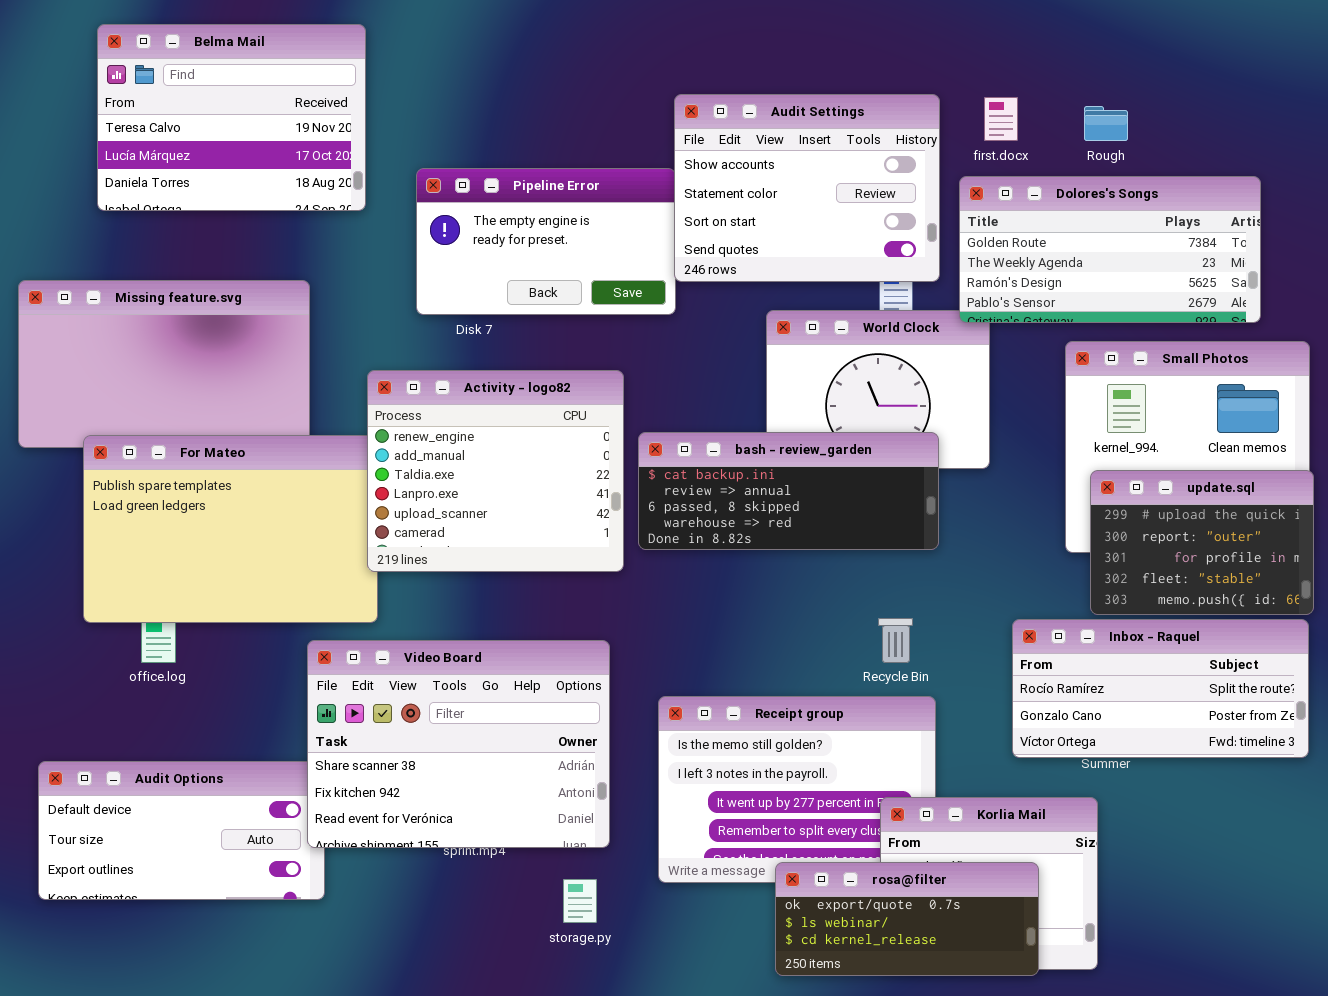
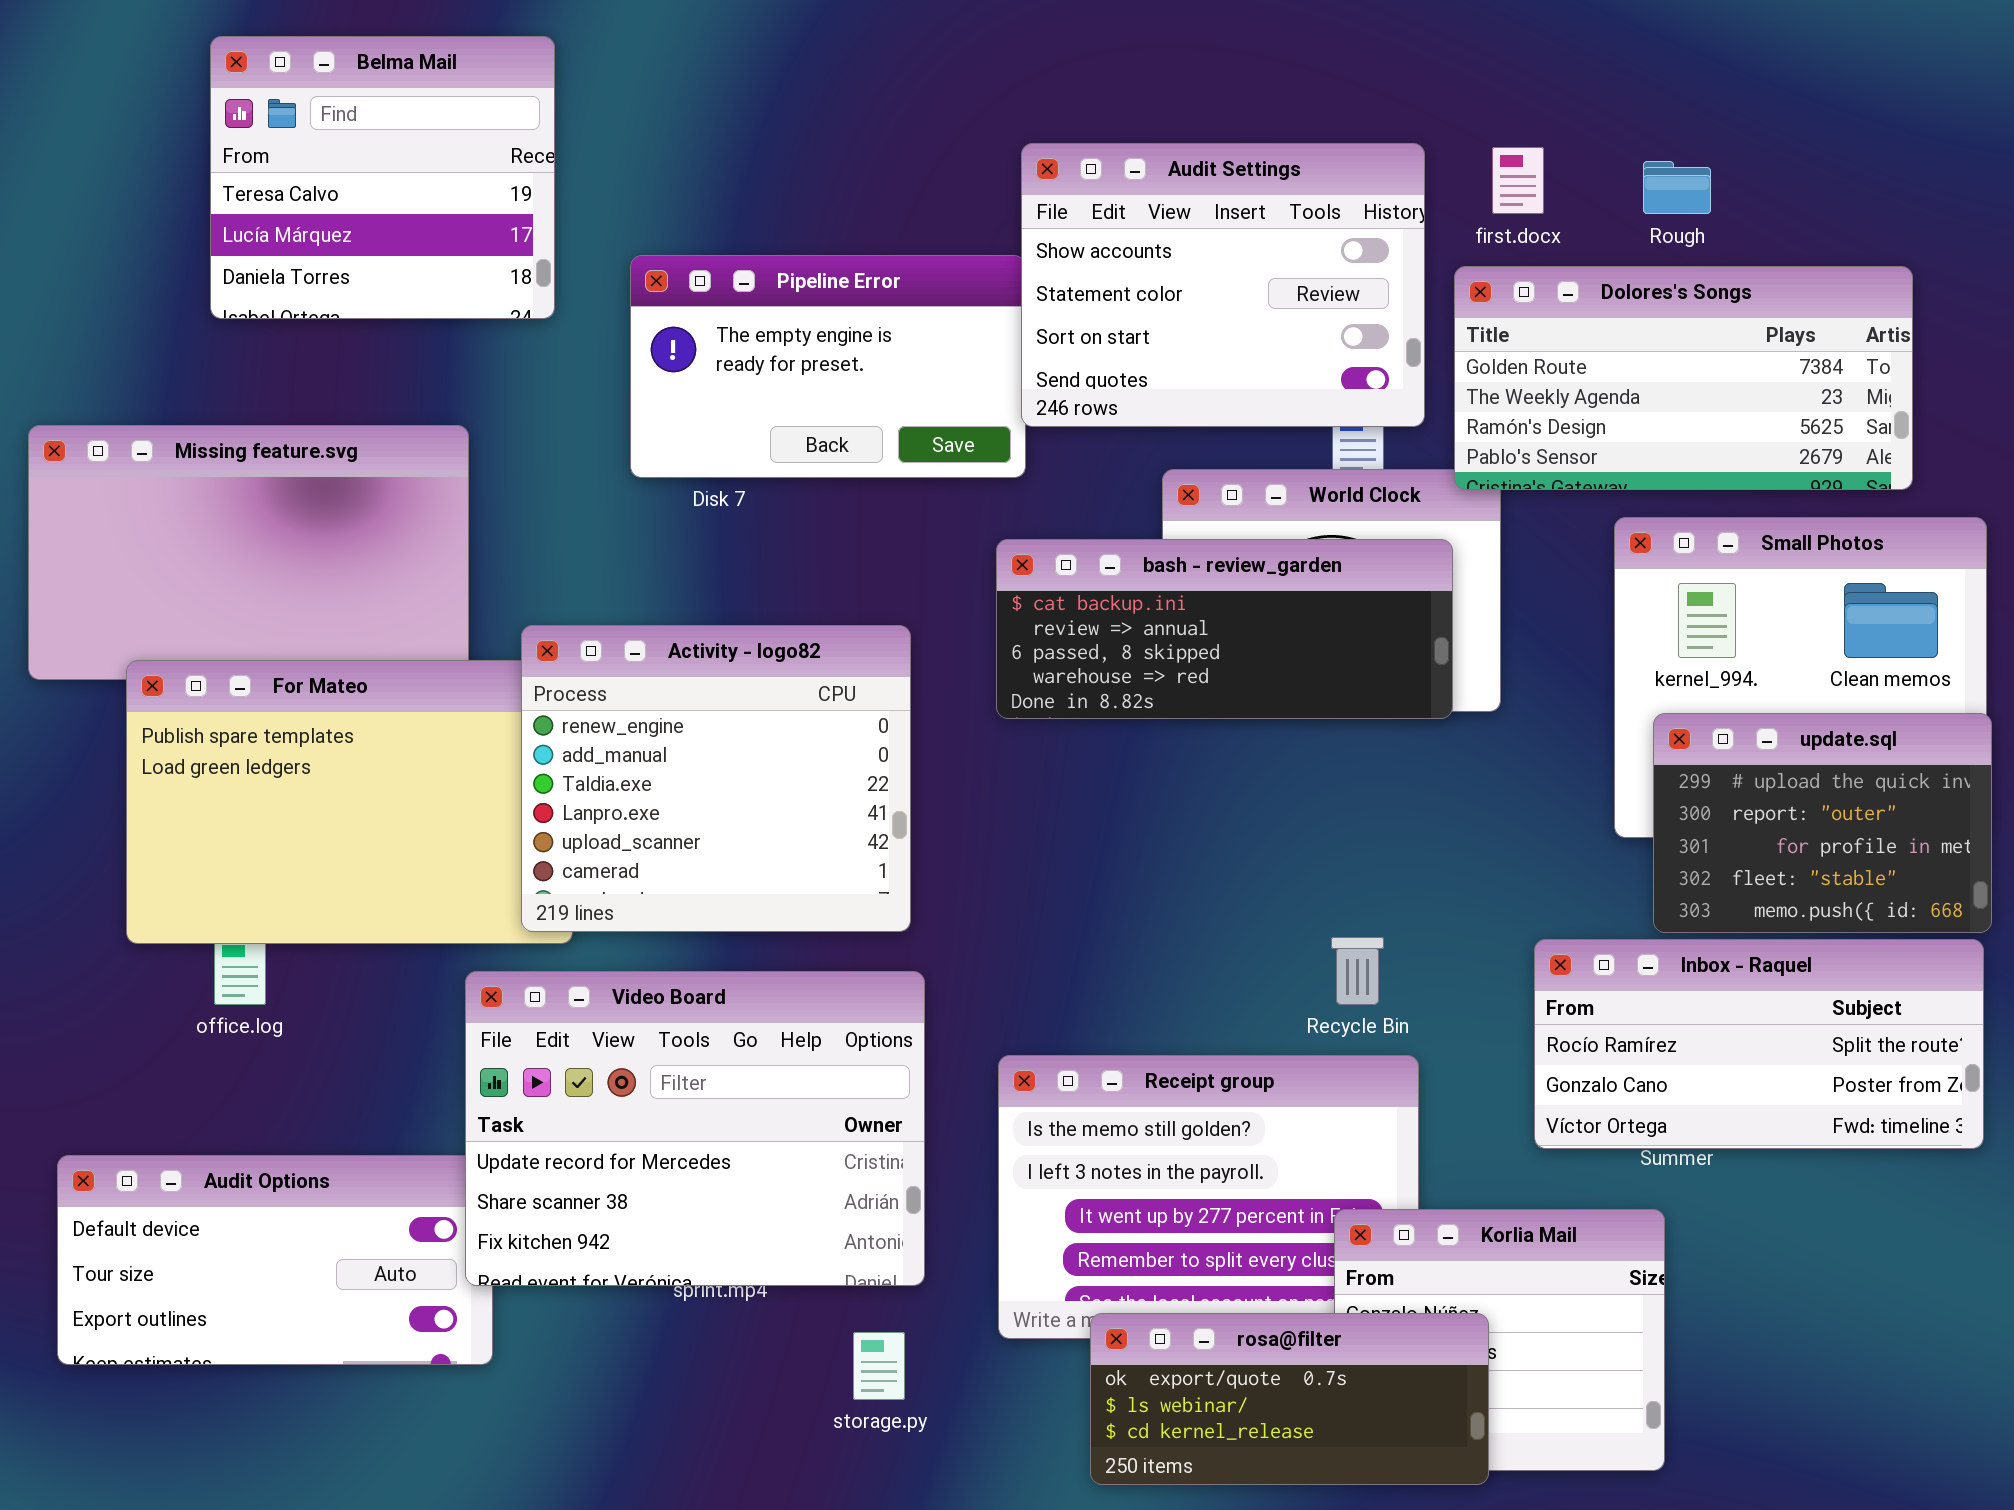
Belma Mail: [97,24,366,211] -> [210,36,555,319], resized
Activity - logo82: [367,370,624,572] -> [521,625,911,932], moved
bash - review_garden: [638,432,939,550] -> [996,539,1453,719], moved
Video Board: [307,640,610,848] -> [465,971,925,1286], scrolled up 1 row
rosa@filter: [775,862,1039,976] -> [1090,1313,1489,1485], moved

